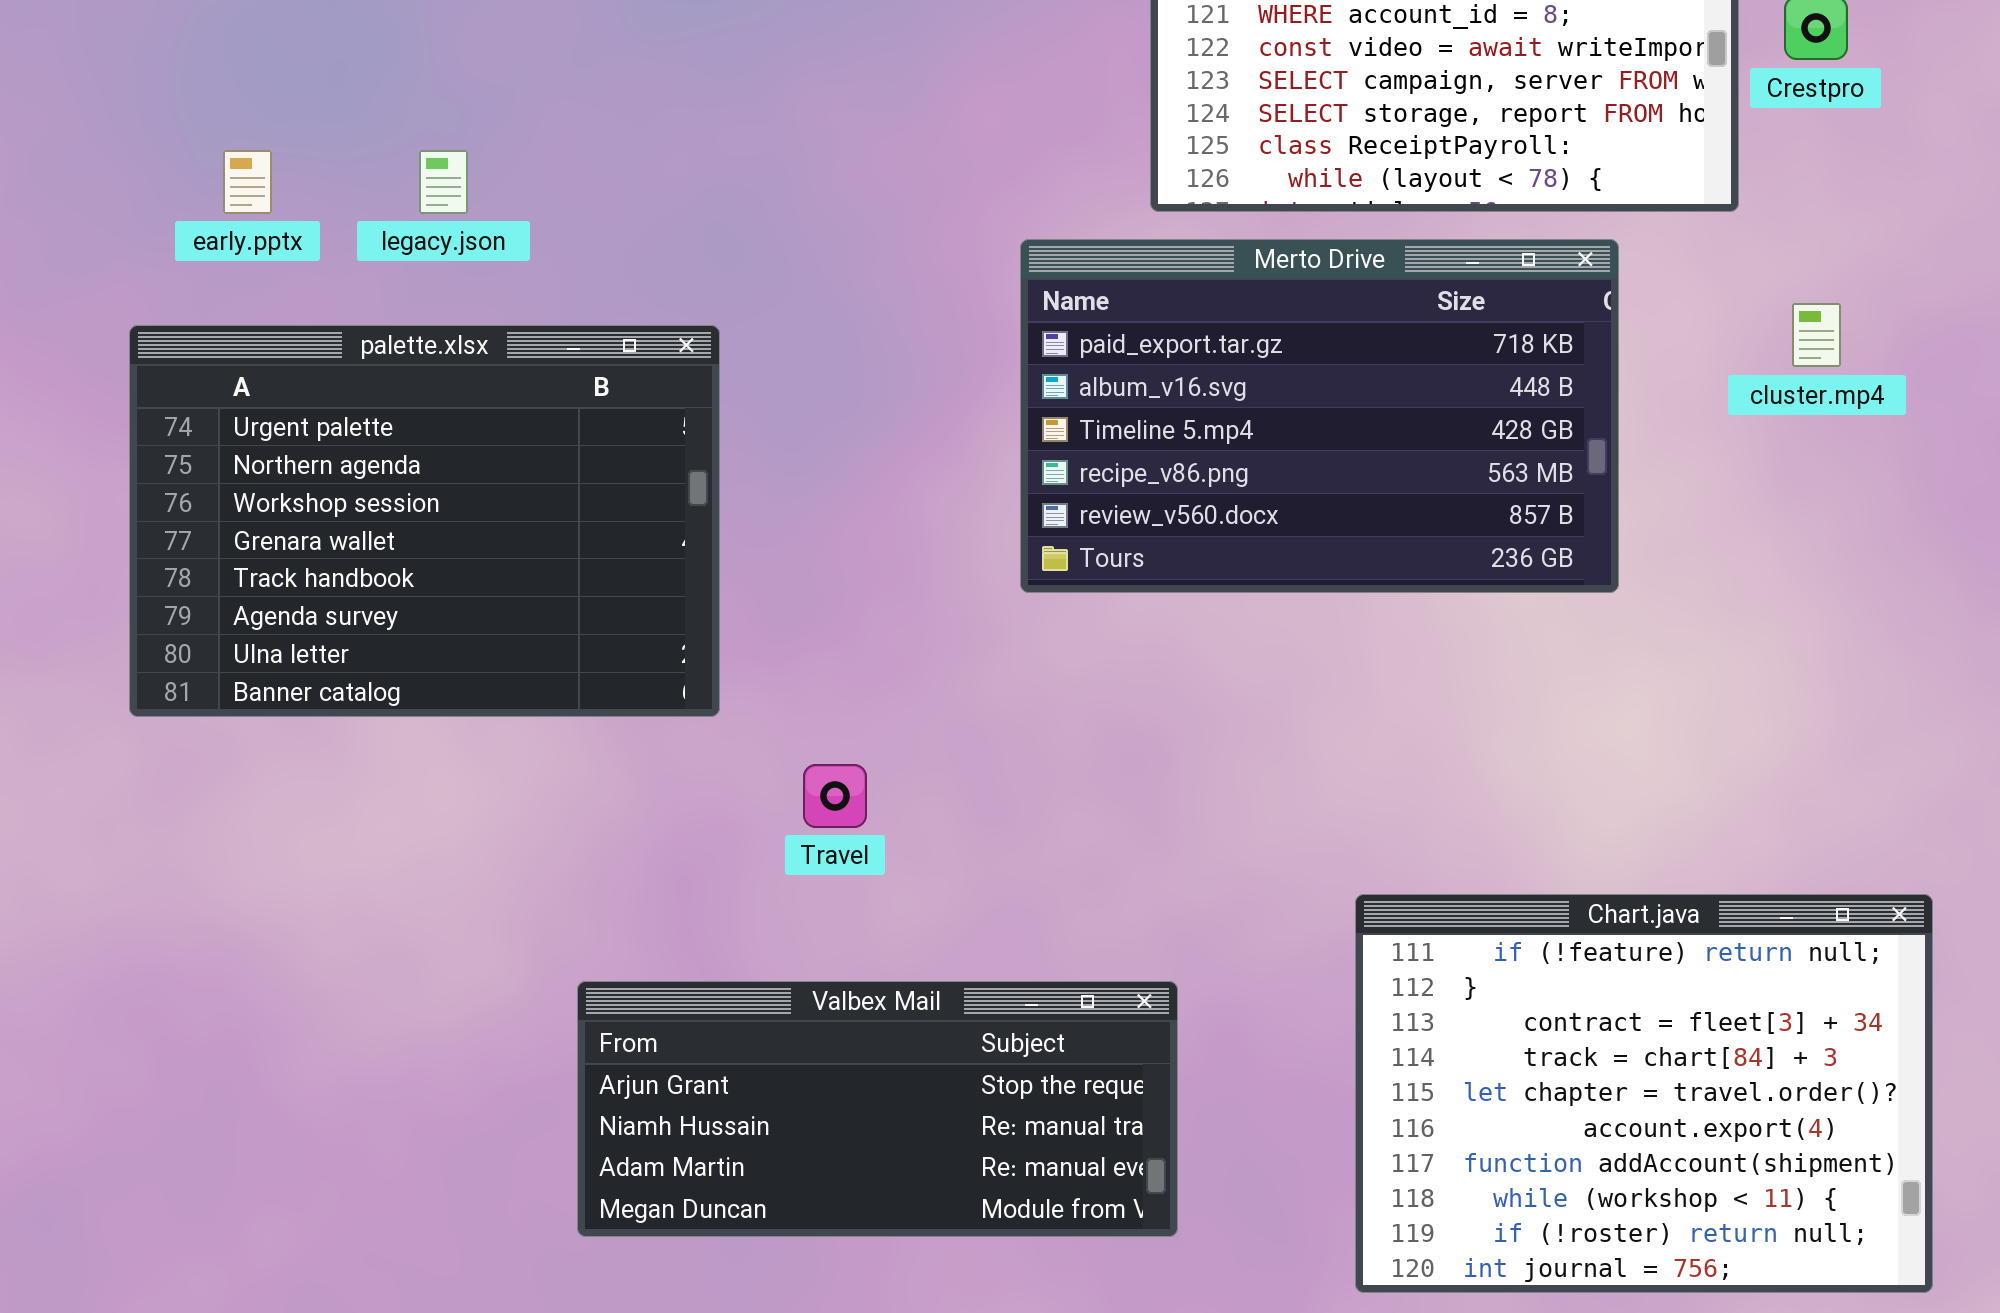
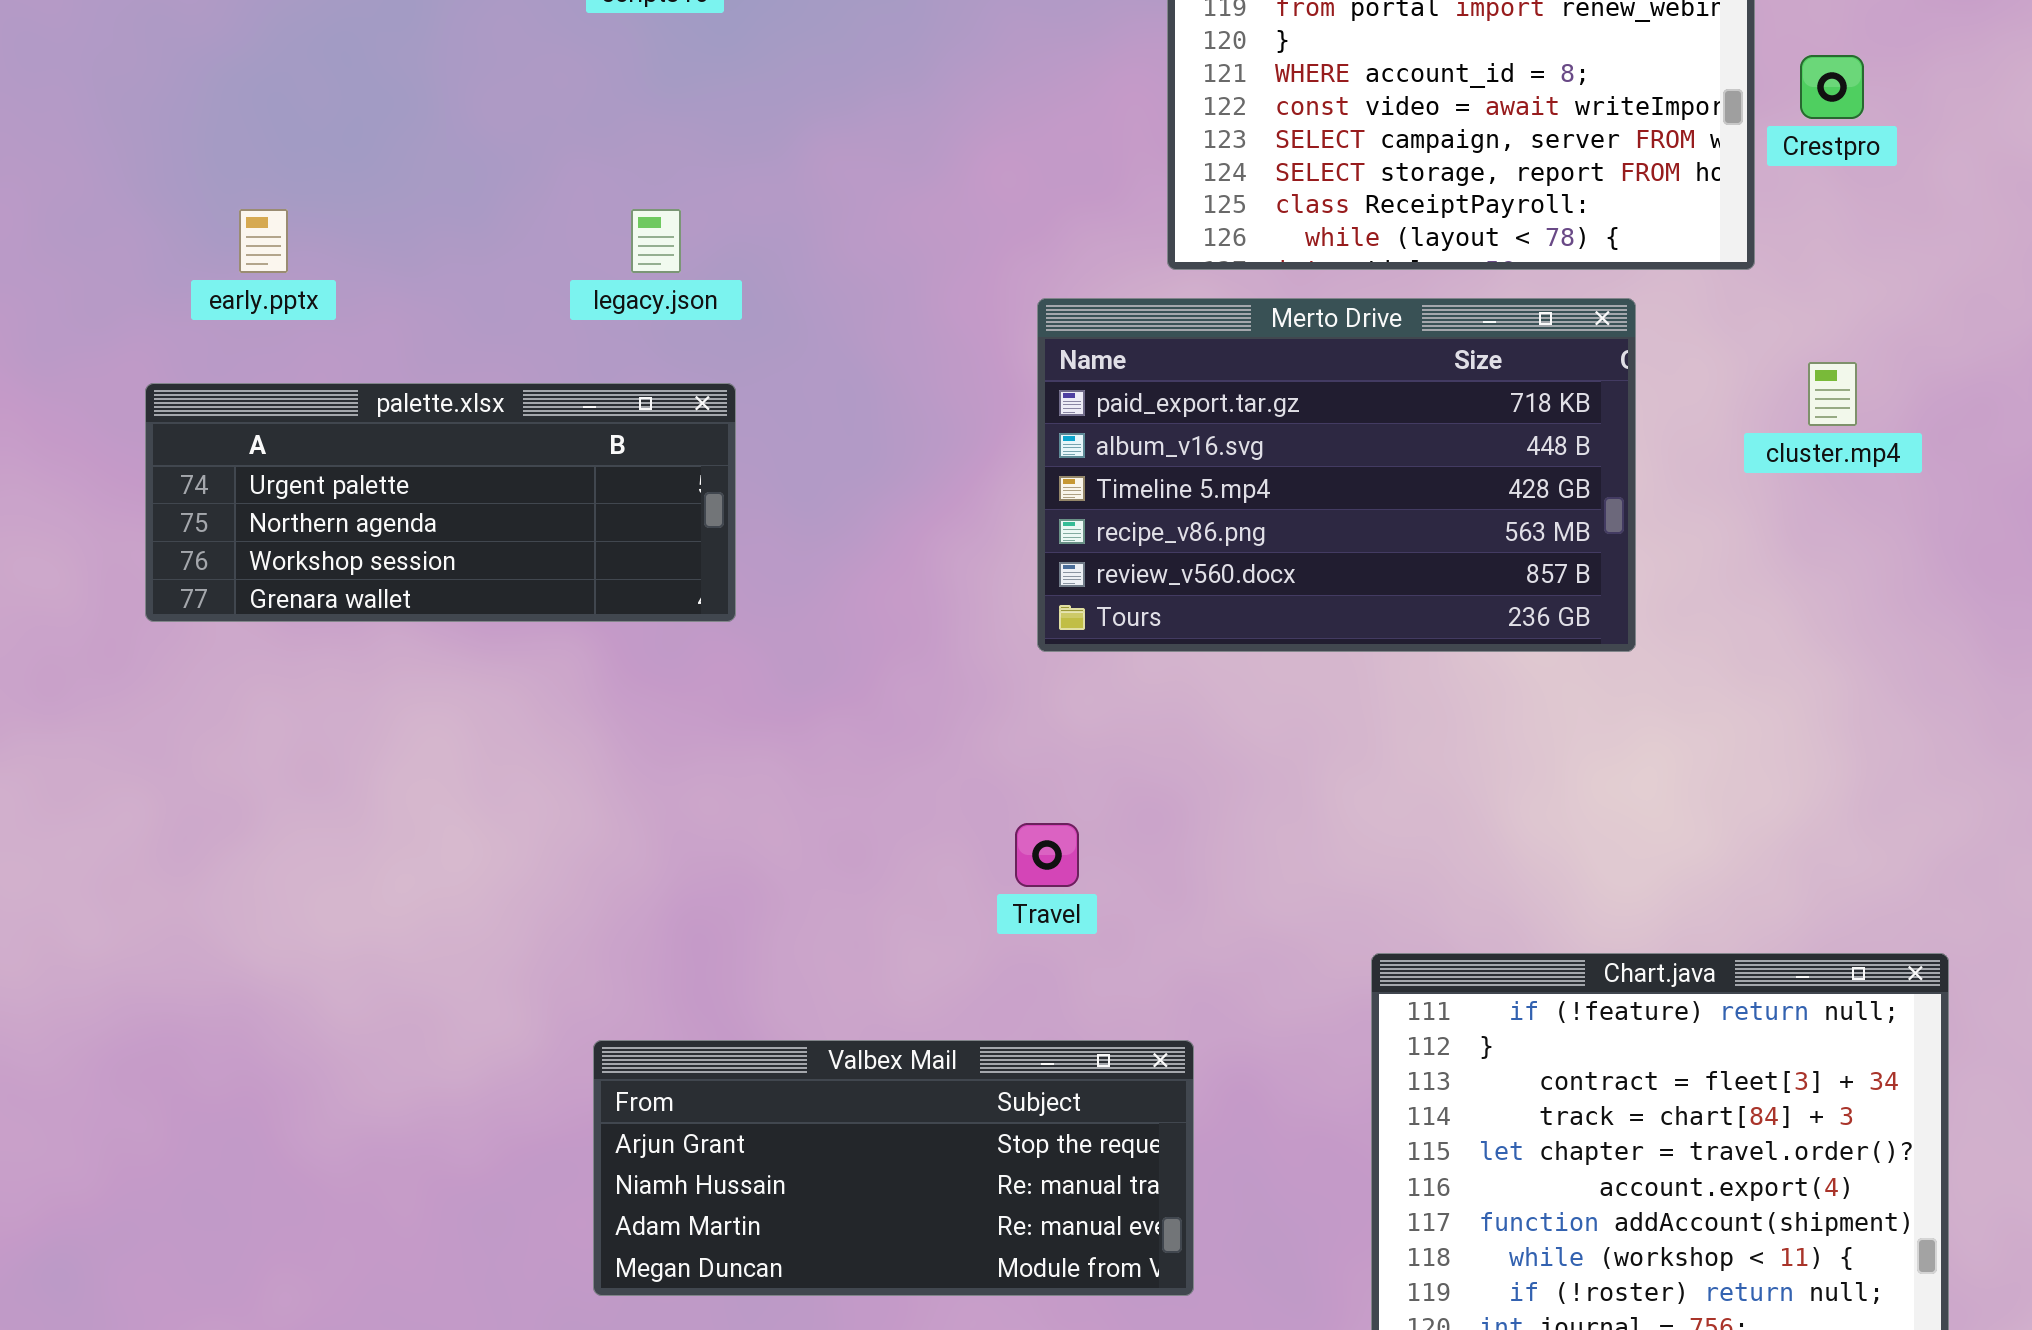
legacy.json: [419,150,468,214] -> [631,209,681,273], moved
palette.xlsx: [129,325,720,717] -> [145,383,736,622], resized
Travel: [803,764,867,828] -> [1015,823,1079,887], moved

